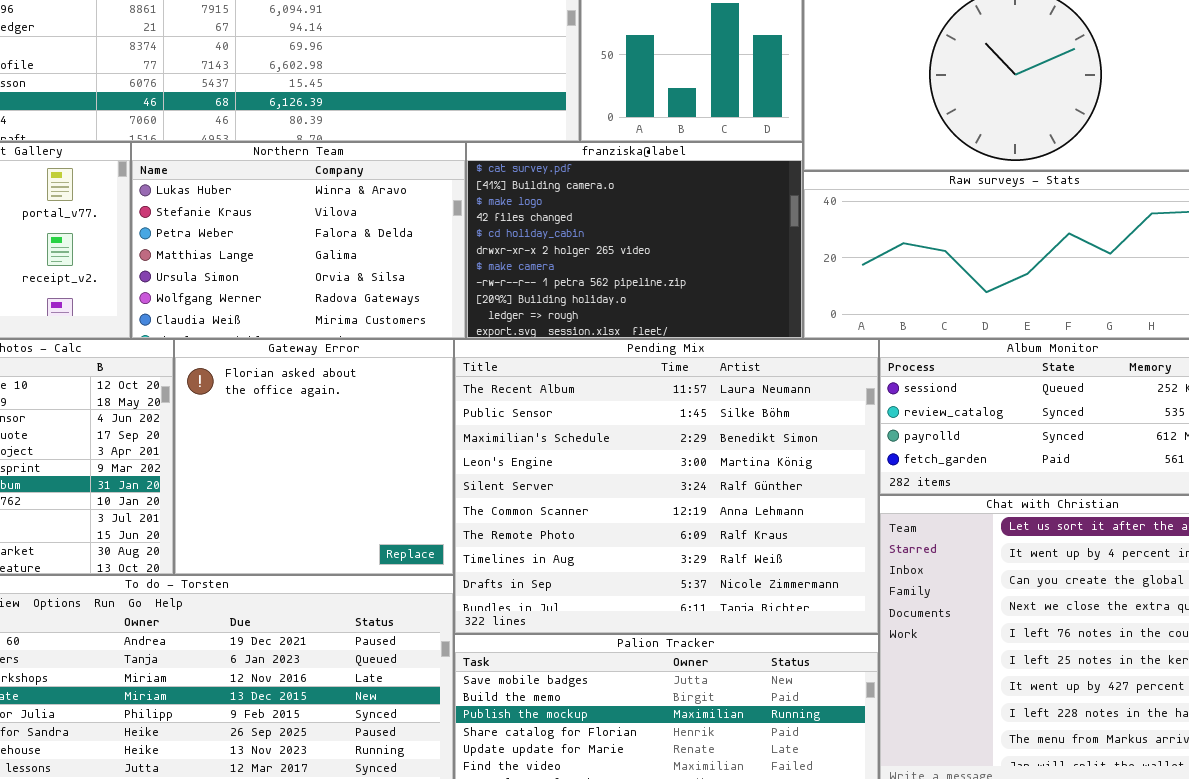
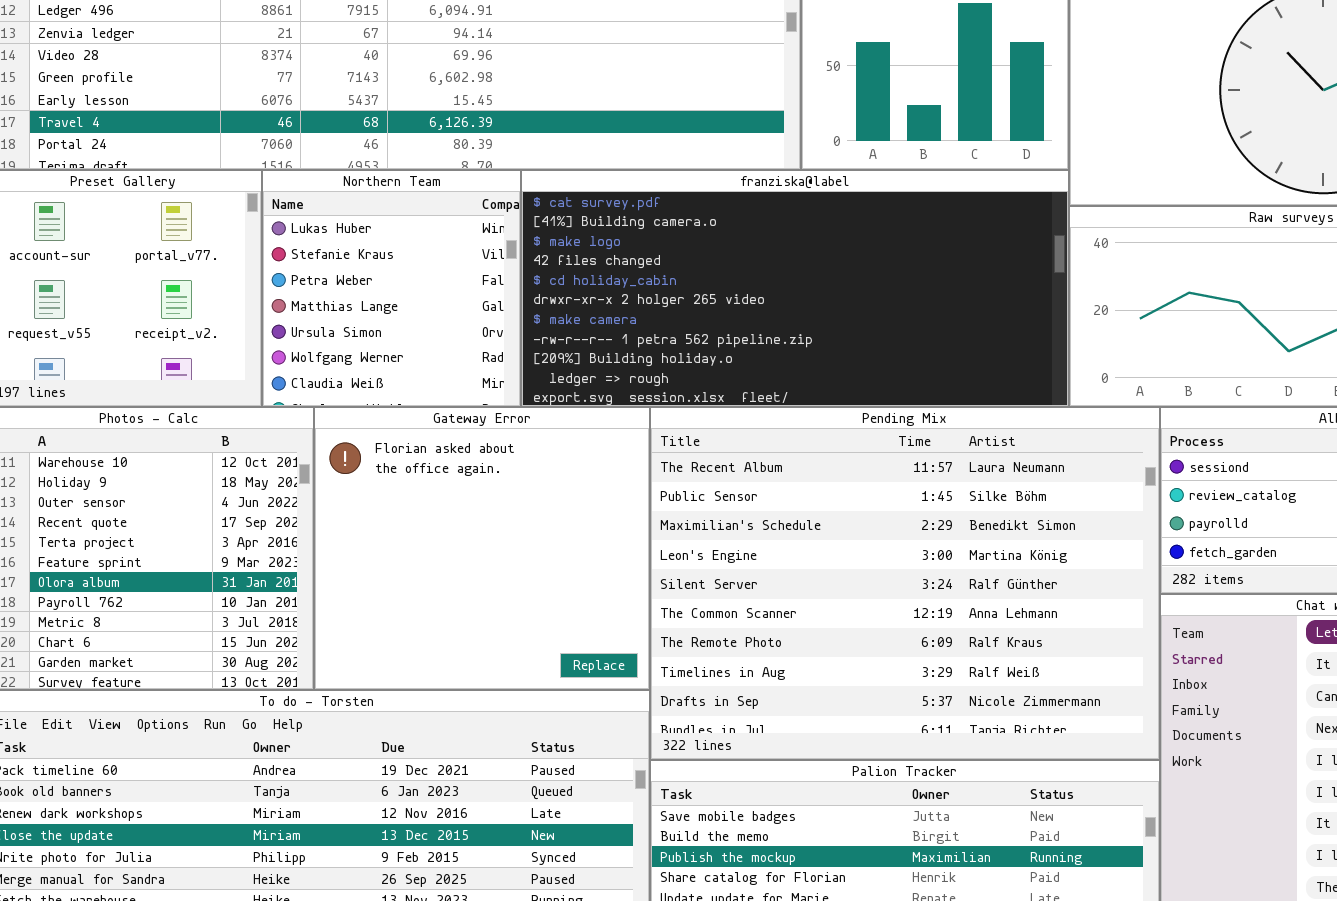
Northern Team: [131,142,466,339] -> [262,170,521,407], resized
franziska@label: [466,142,803,339] -> [521,170,1069,407], resized

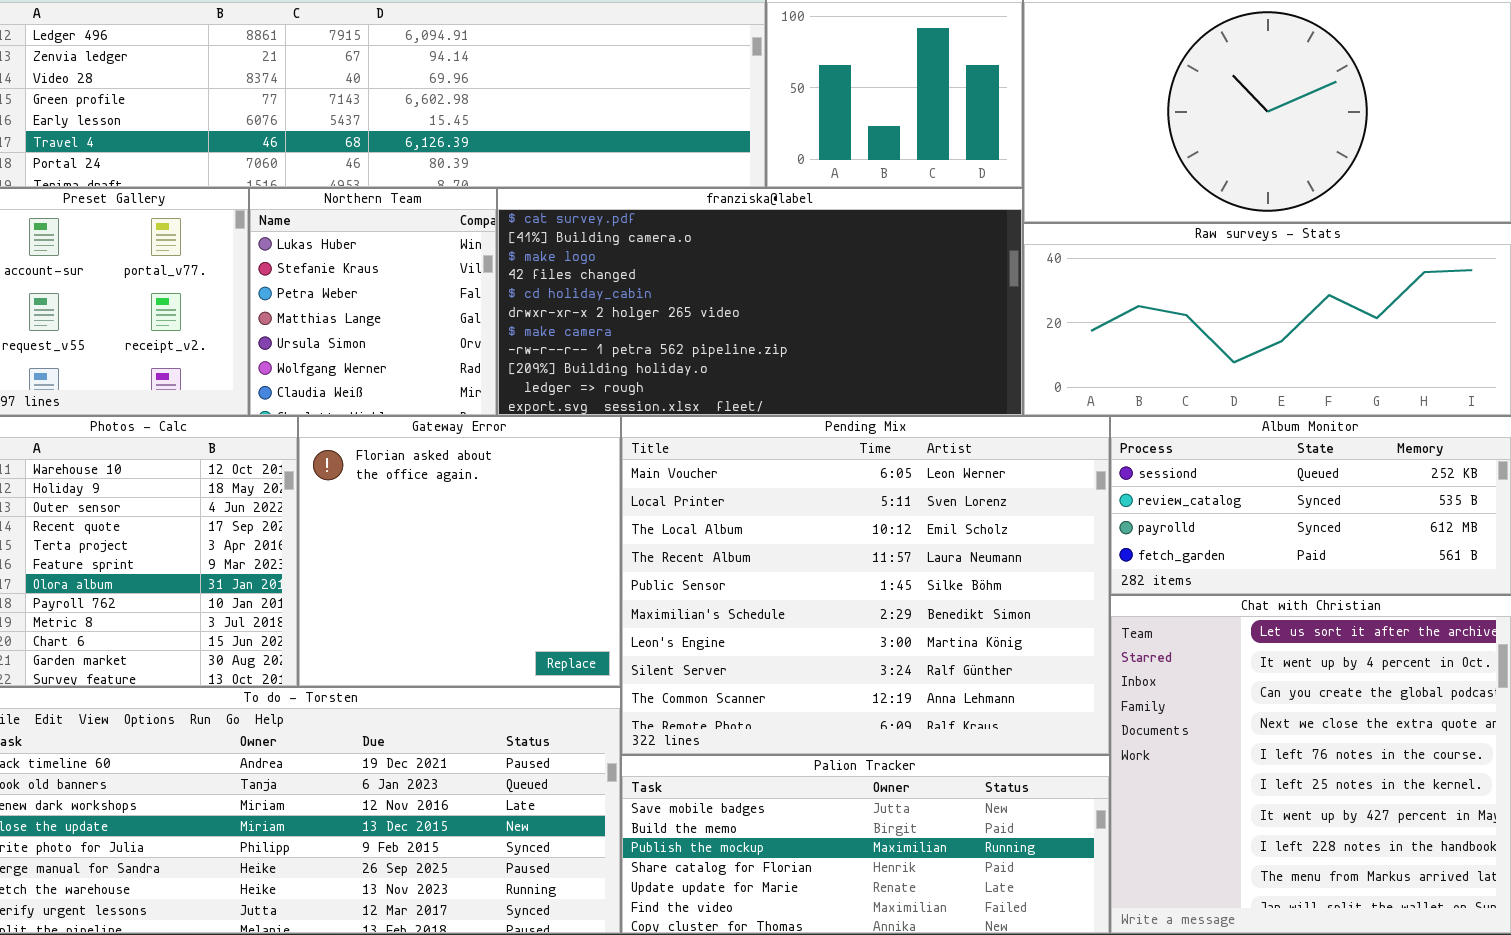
Pending Mix: [650,407,1160,760] -> [621,416,1110,755], scrolled up 3 rows

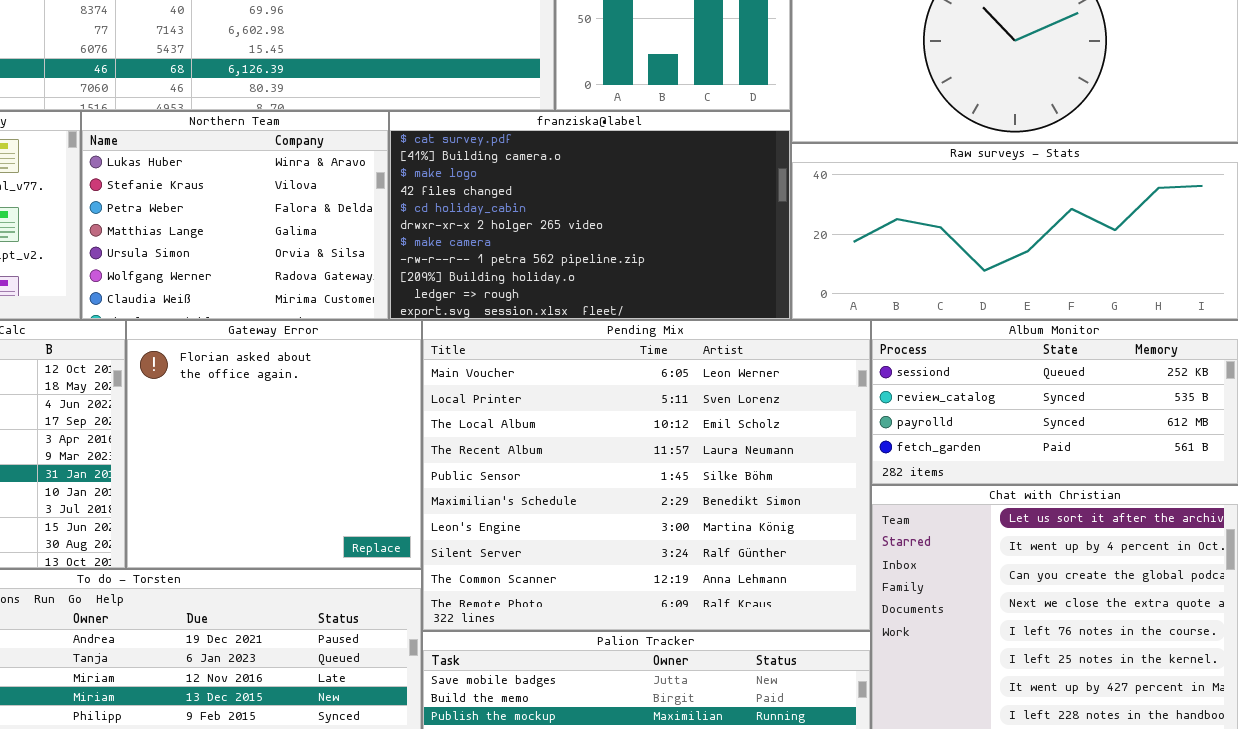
Northern Team: [249,188,497,416] -> [81,111,389,320], resized
franziska@label: [497,188,1023,416] -> [389,111,791,320], resized

